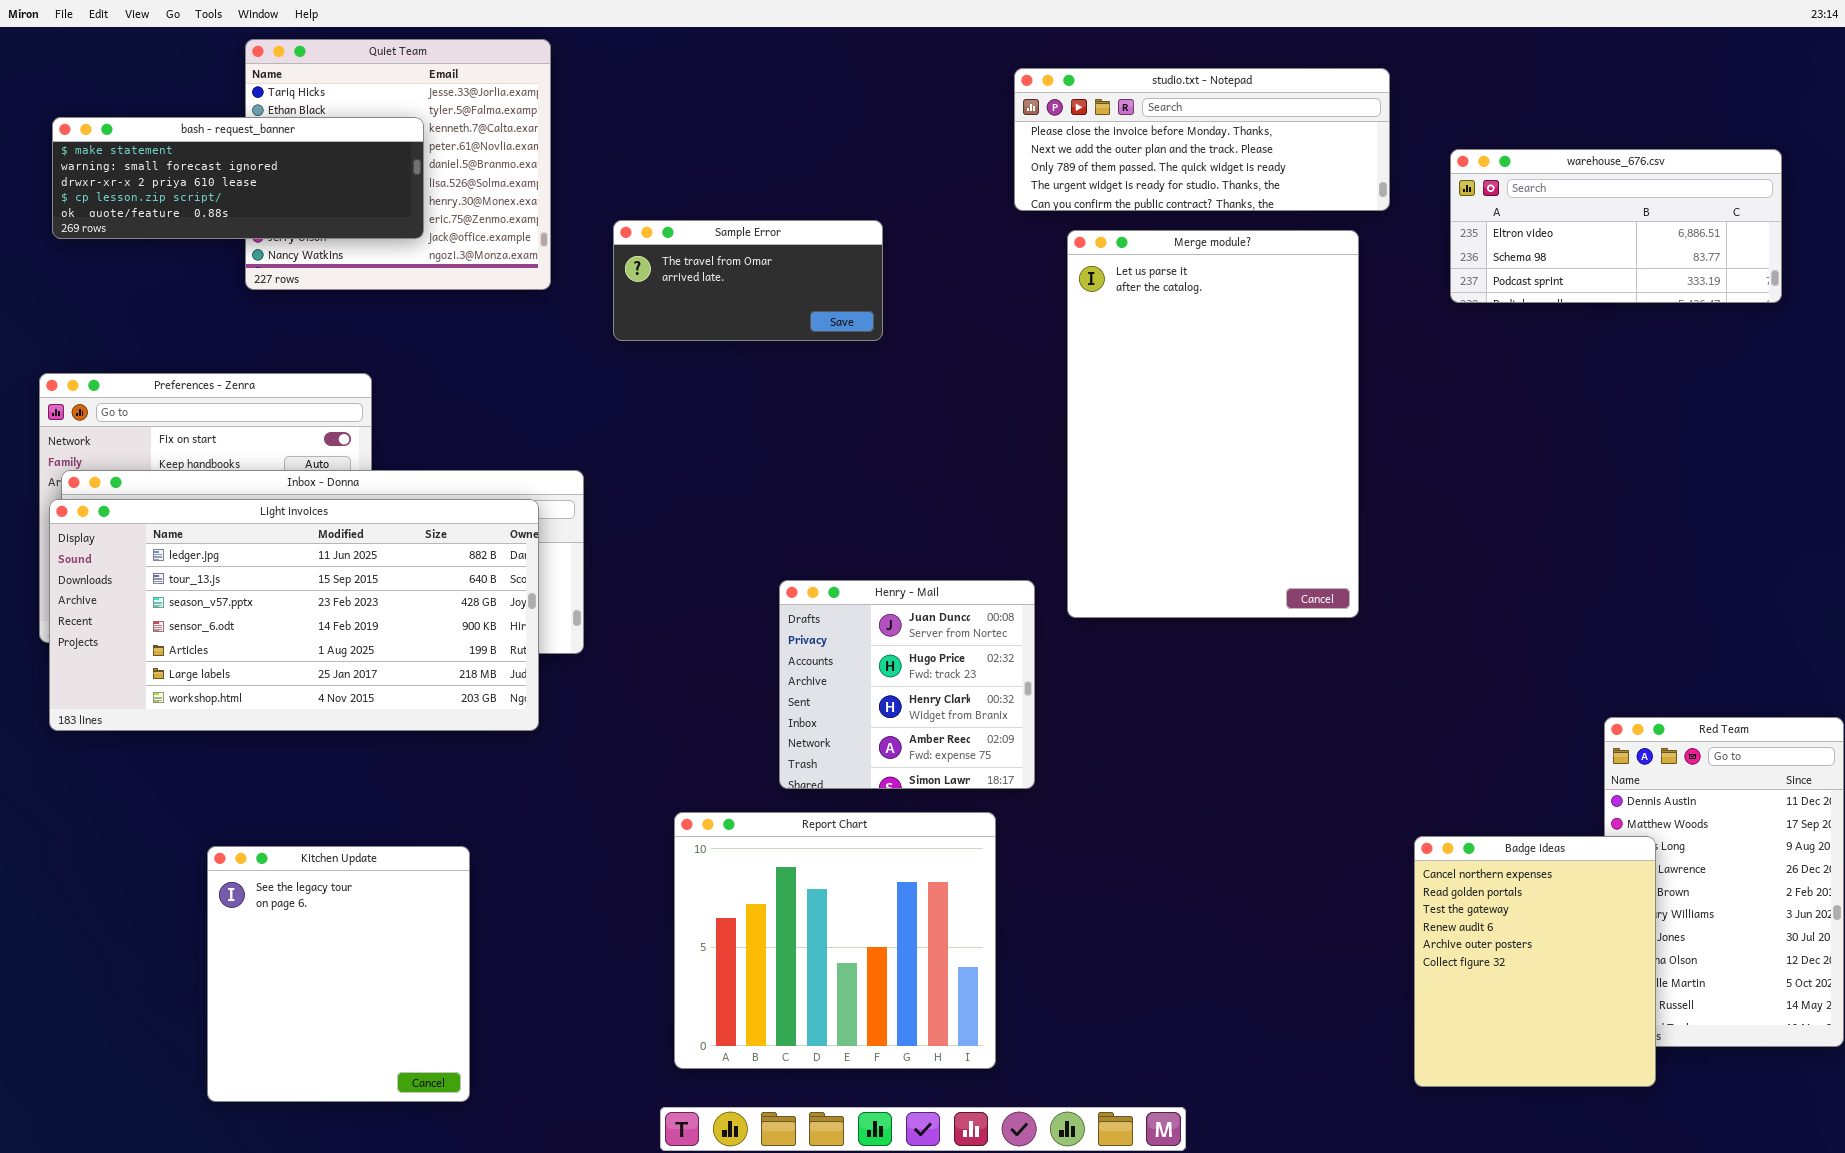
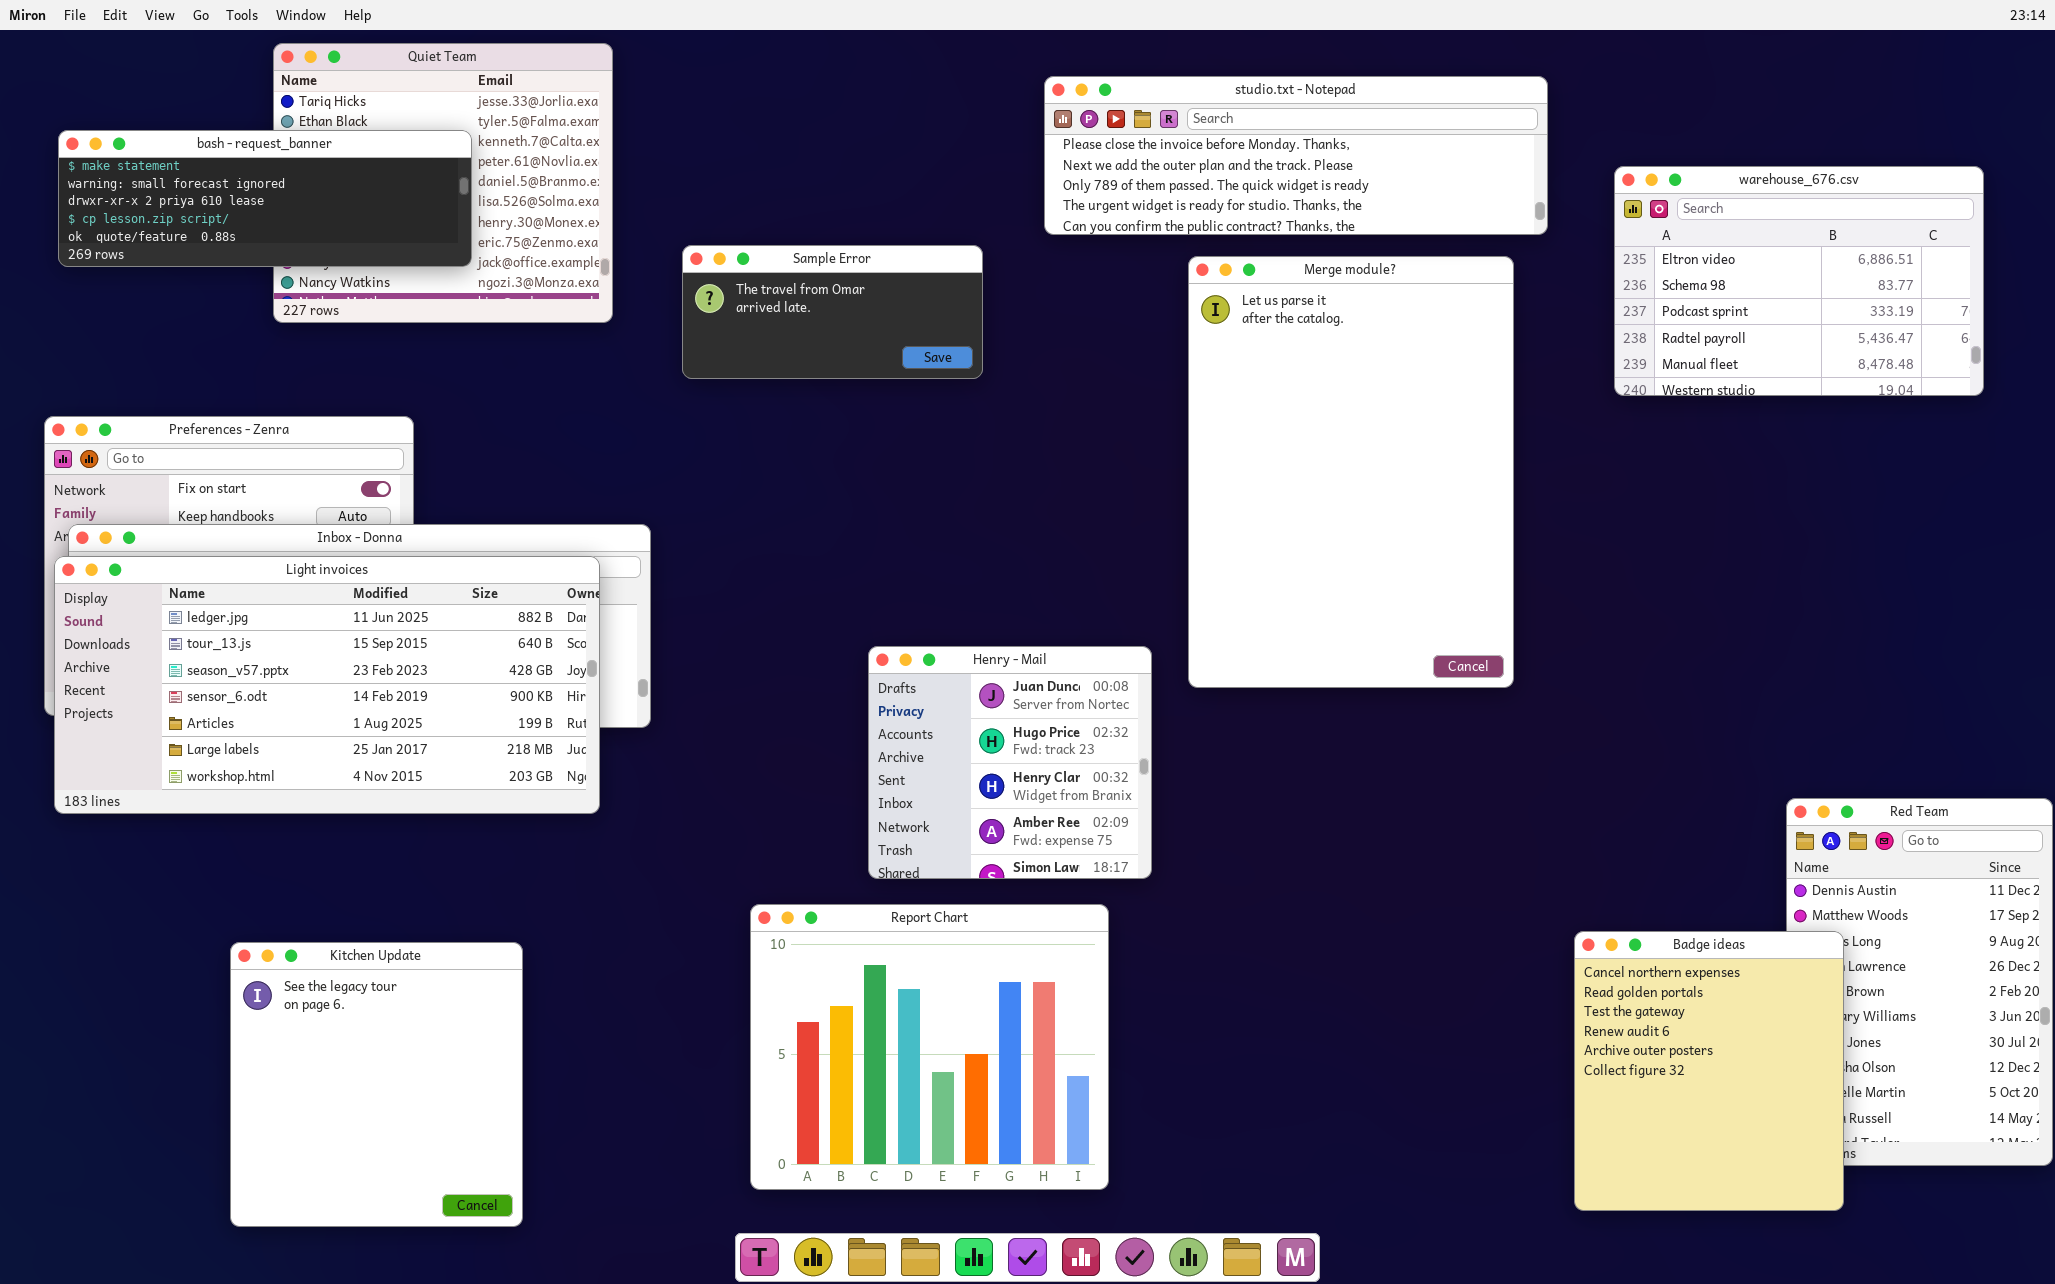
studio.txt - Notepad: [1014,68,1390,211] -> [1044,76,1548,235], resized
warehouse_676.csv: [1450,149,1782,303] -> [1614,166,1984,396], resized

